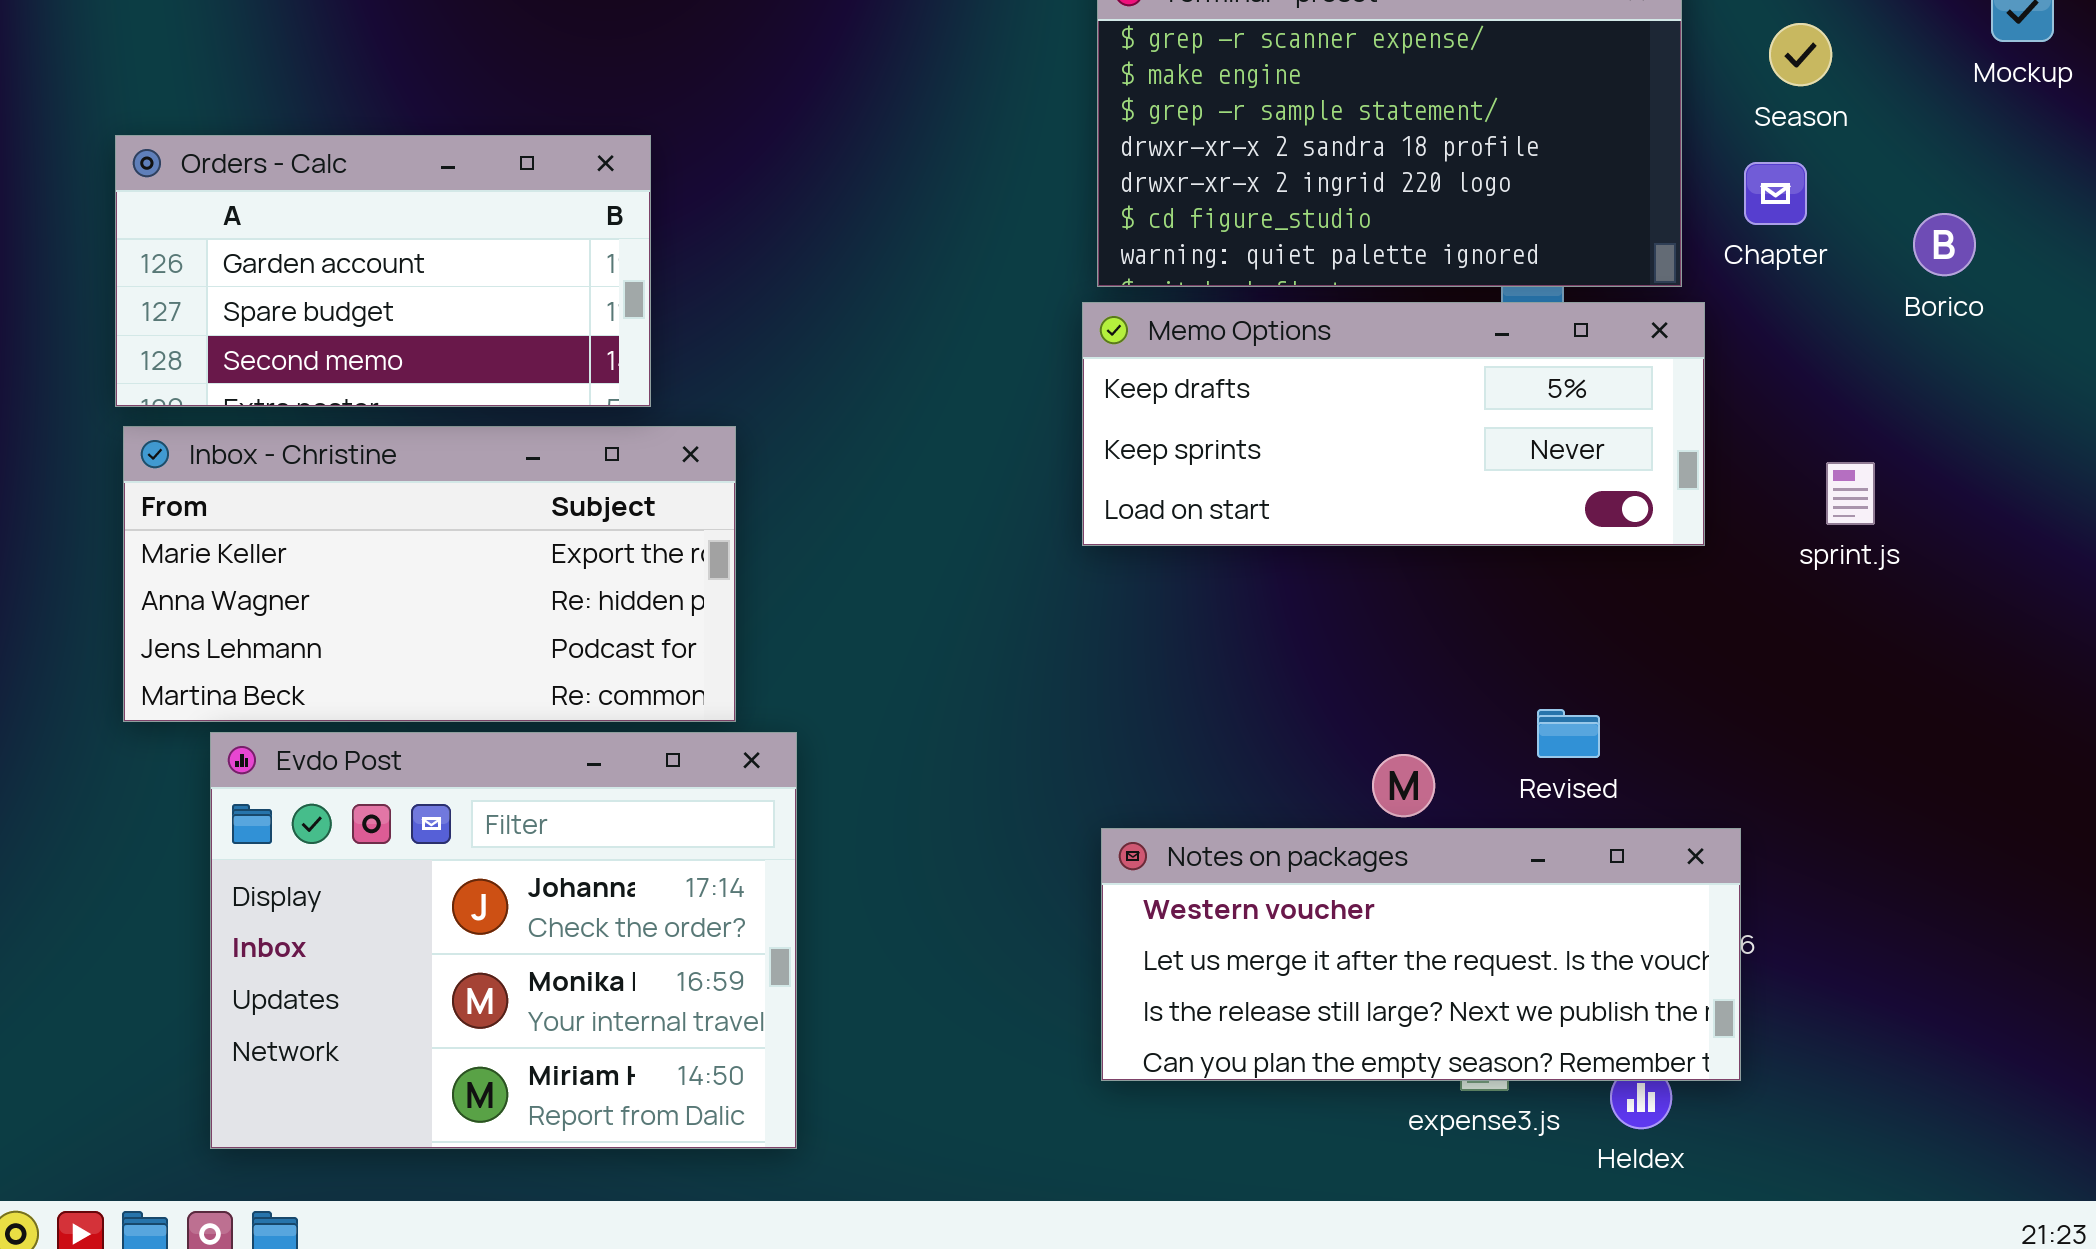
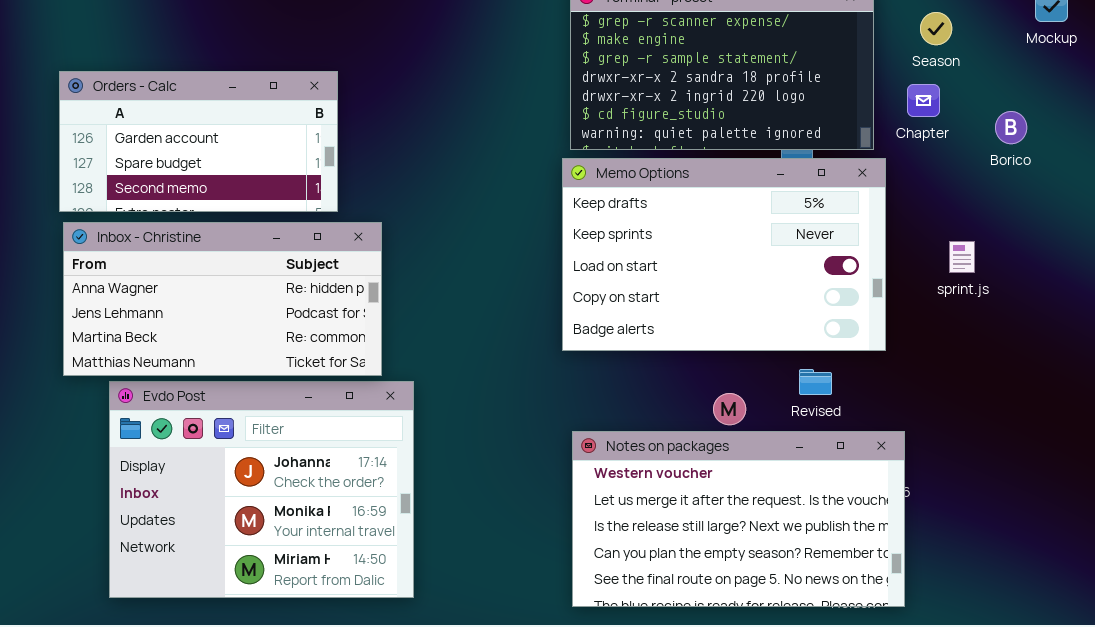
Memo Options: [1082,302,1705,546] -> [562,158,886,351], resized
Inbox - Christine: [123,426,736,722] -> [63,222,382,376], scrolled down 1 row
Notes on packages: [1101,828,1741,1081] -> [572,431,905,607], resized

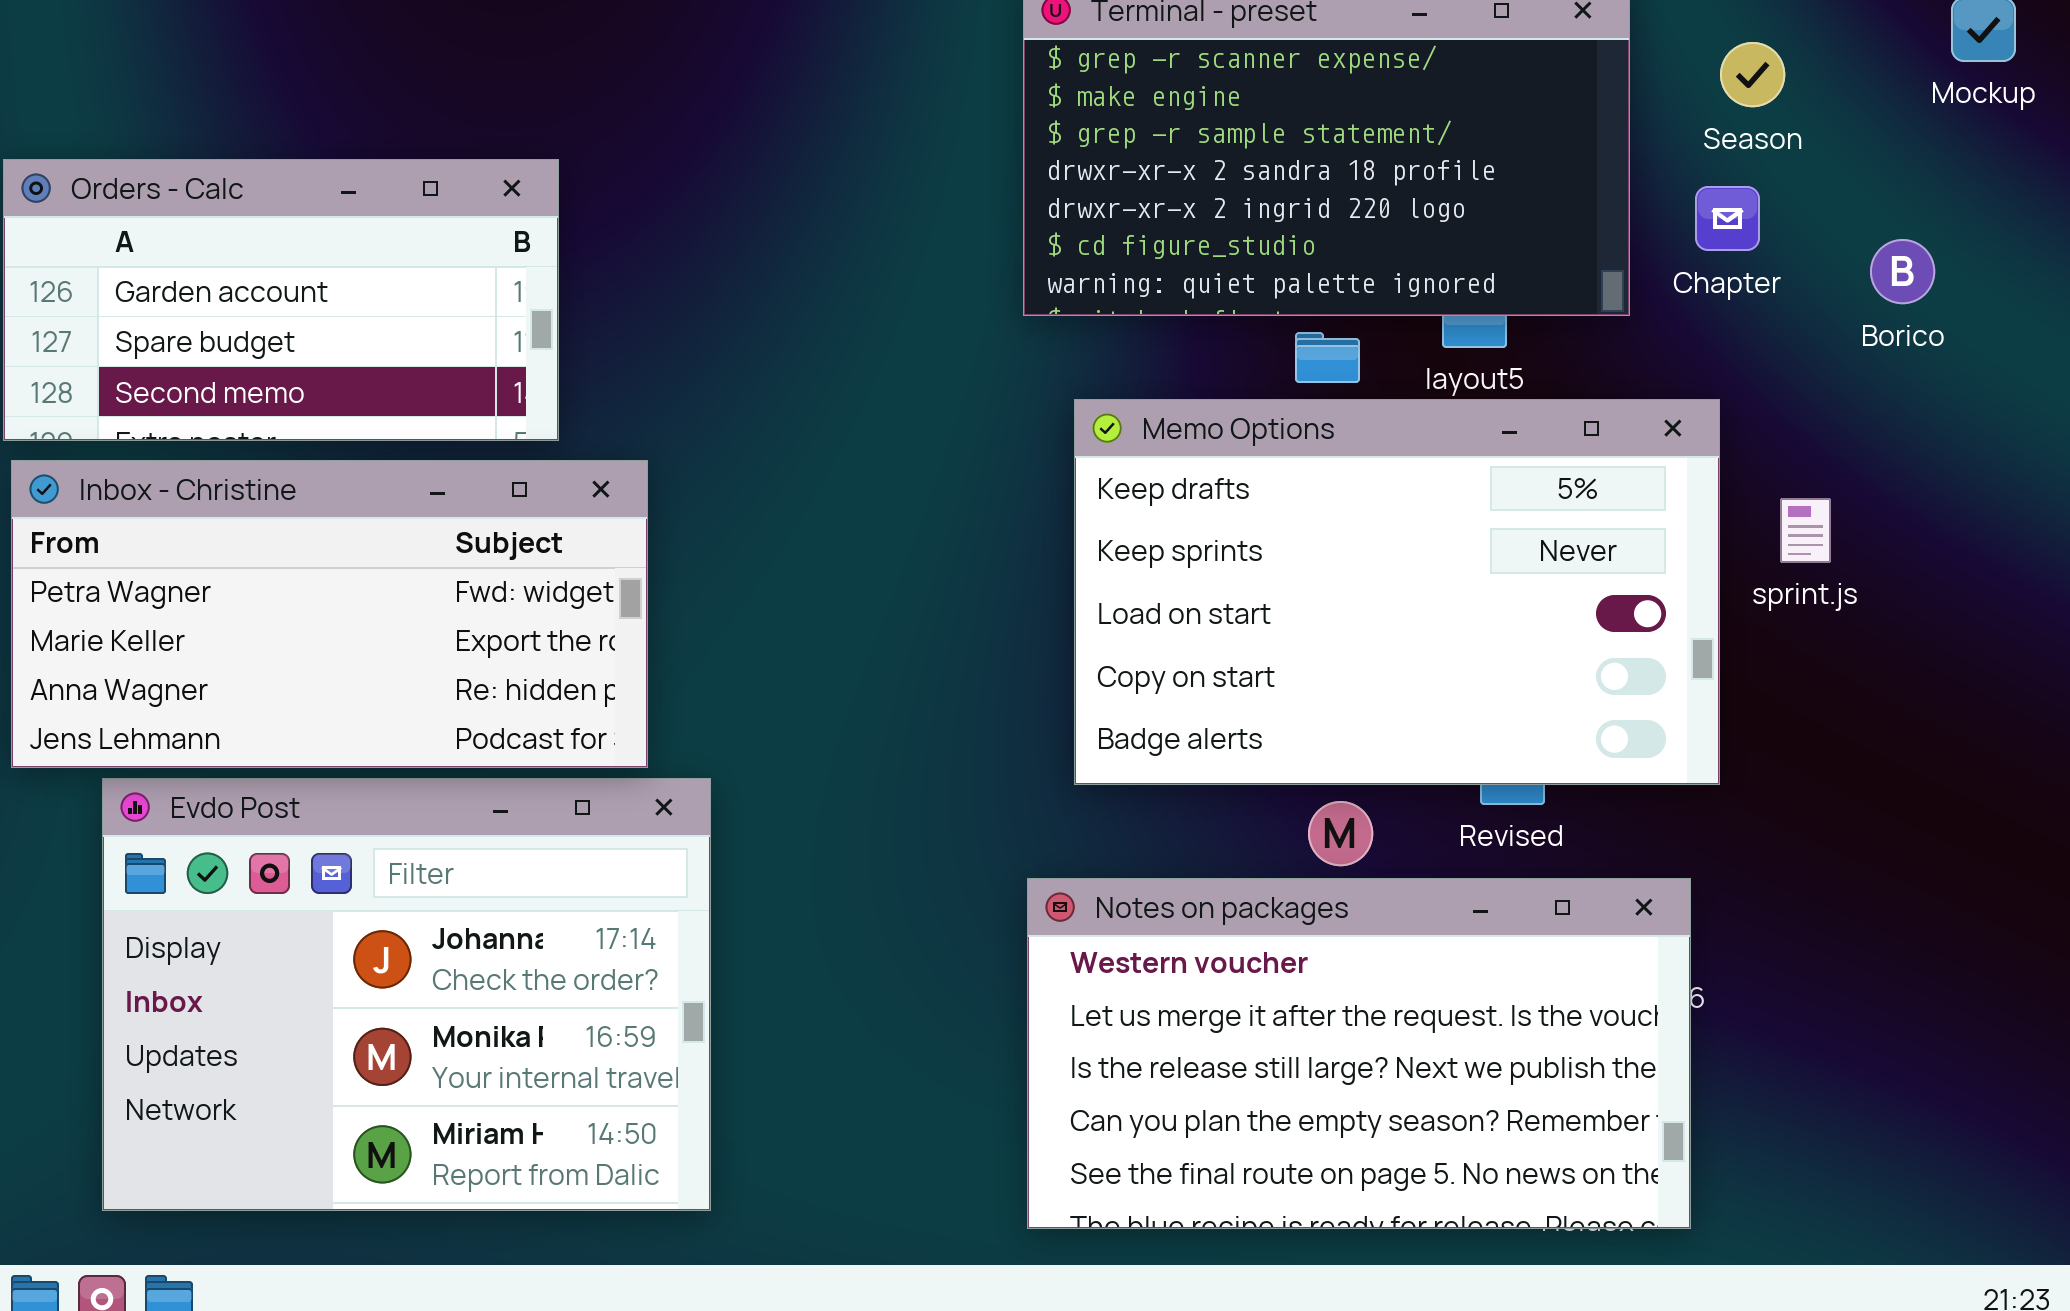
Memo Options: [562,158,886,351] -> [1074,399,1720,785], moved
Inbox - Christine: [63,222,382,376] -> [11,460,648,768], scrolled up 2 rows

